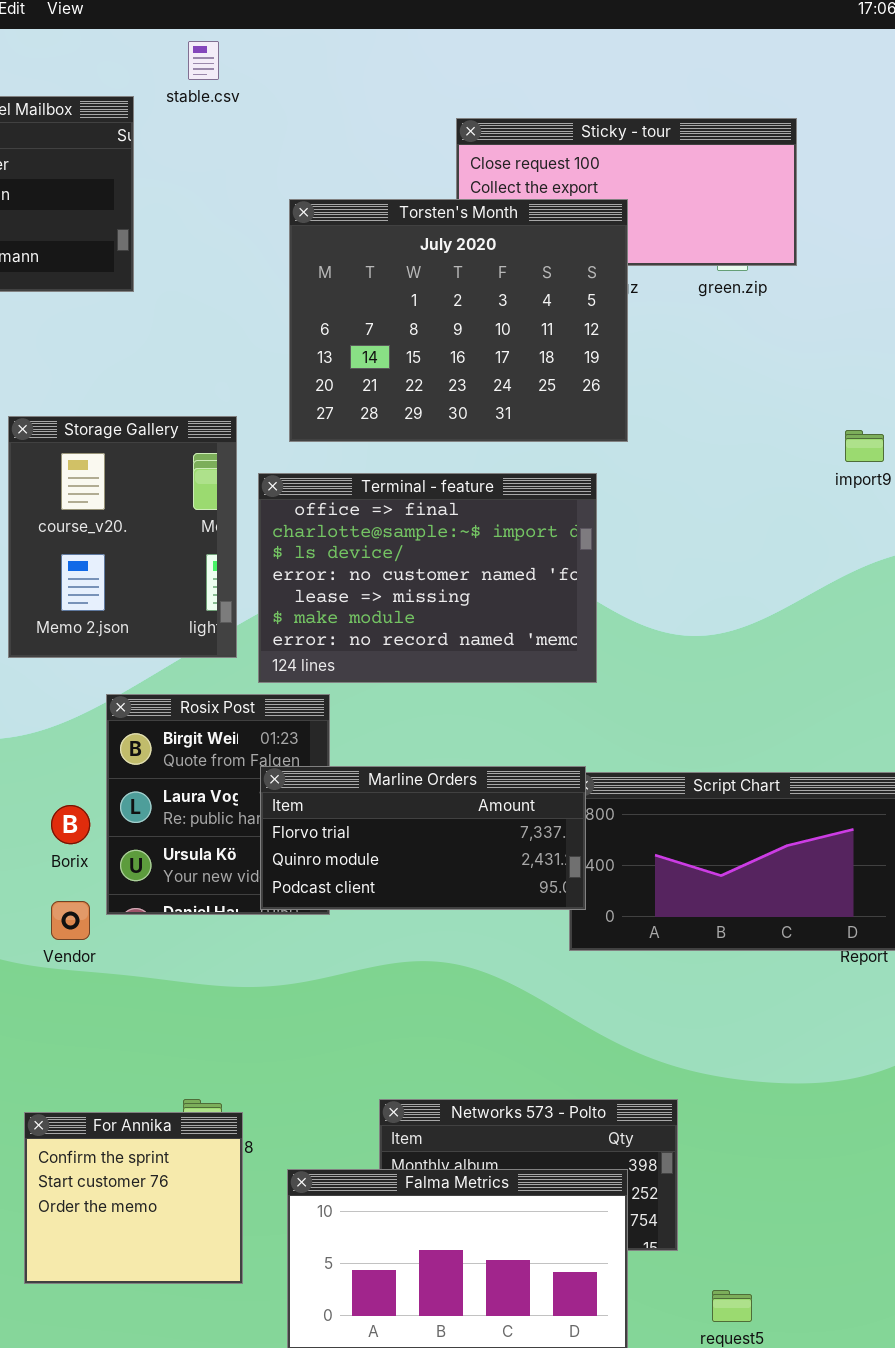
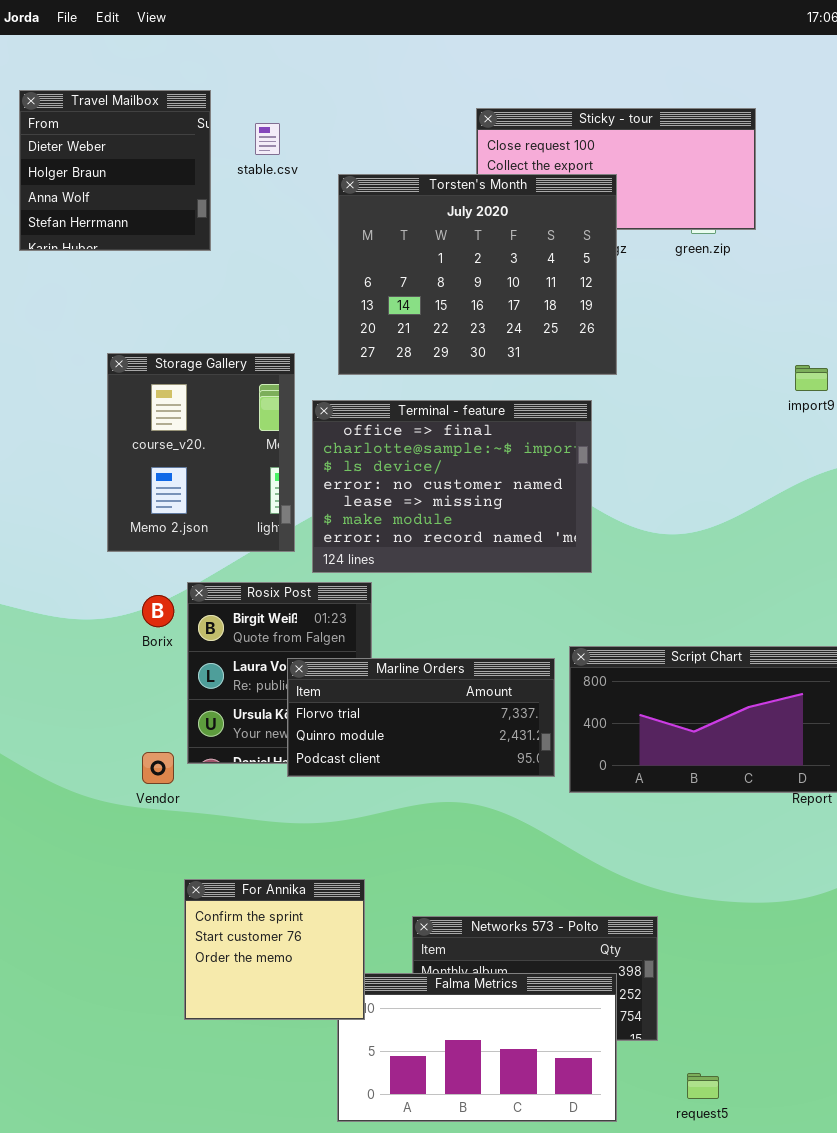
stable.csv: [188,41,219,80] -> [255,123,280,155], moved
Marline Orders: [260,766,586,910] -> [287,658,555,777], moved
Borix: [51,805,90,844] -> [142,595,174,627], moved
For Annika: [24,1112,243,1284] -> [184,879,365,1020], moved

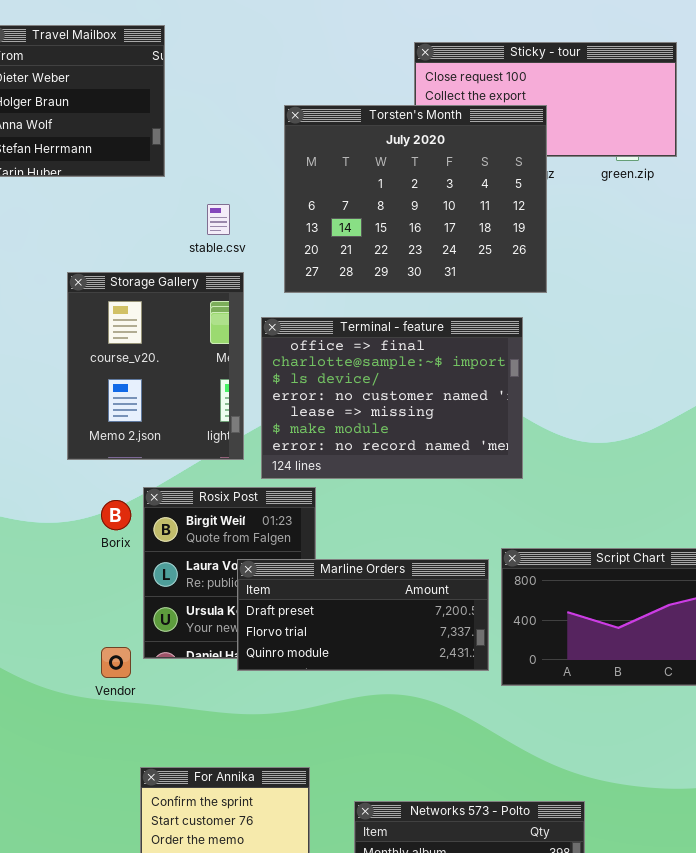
stable.csv: [255,123,280,155] -> [207,204,230,235], moved
Marline Orders: [287,658,555,777] -> [237,559,489,671], scrolled up 1 row

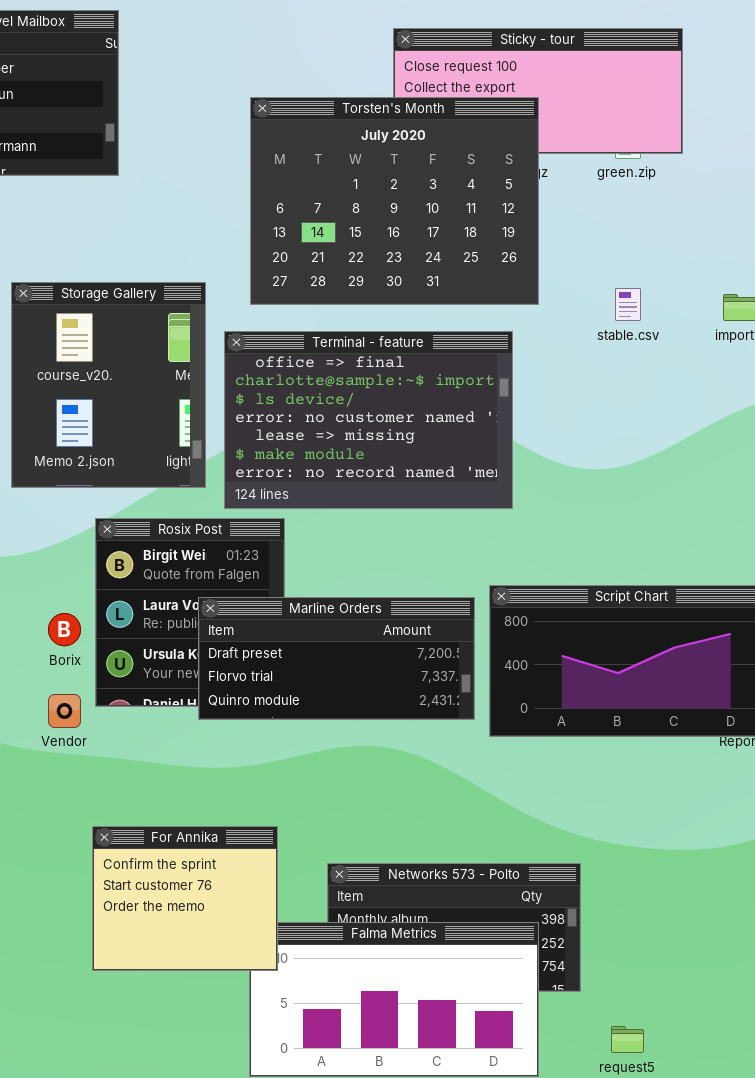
stable.csv: [207,204,230,235] -> [615,288,641,321], moved
Borix: [101,500,131,530] -> [48,613,81,646], moved

